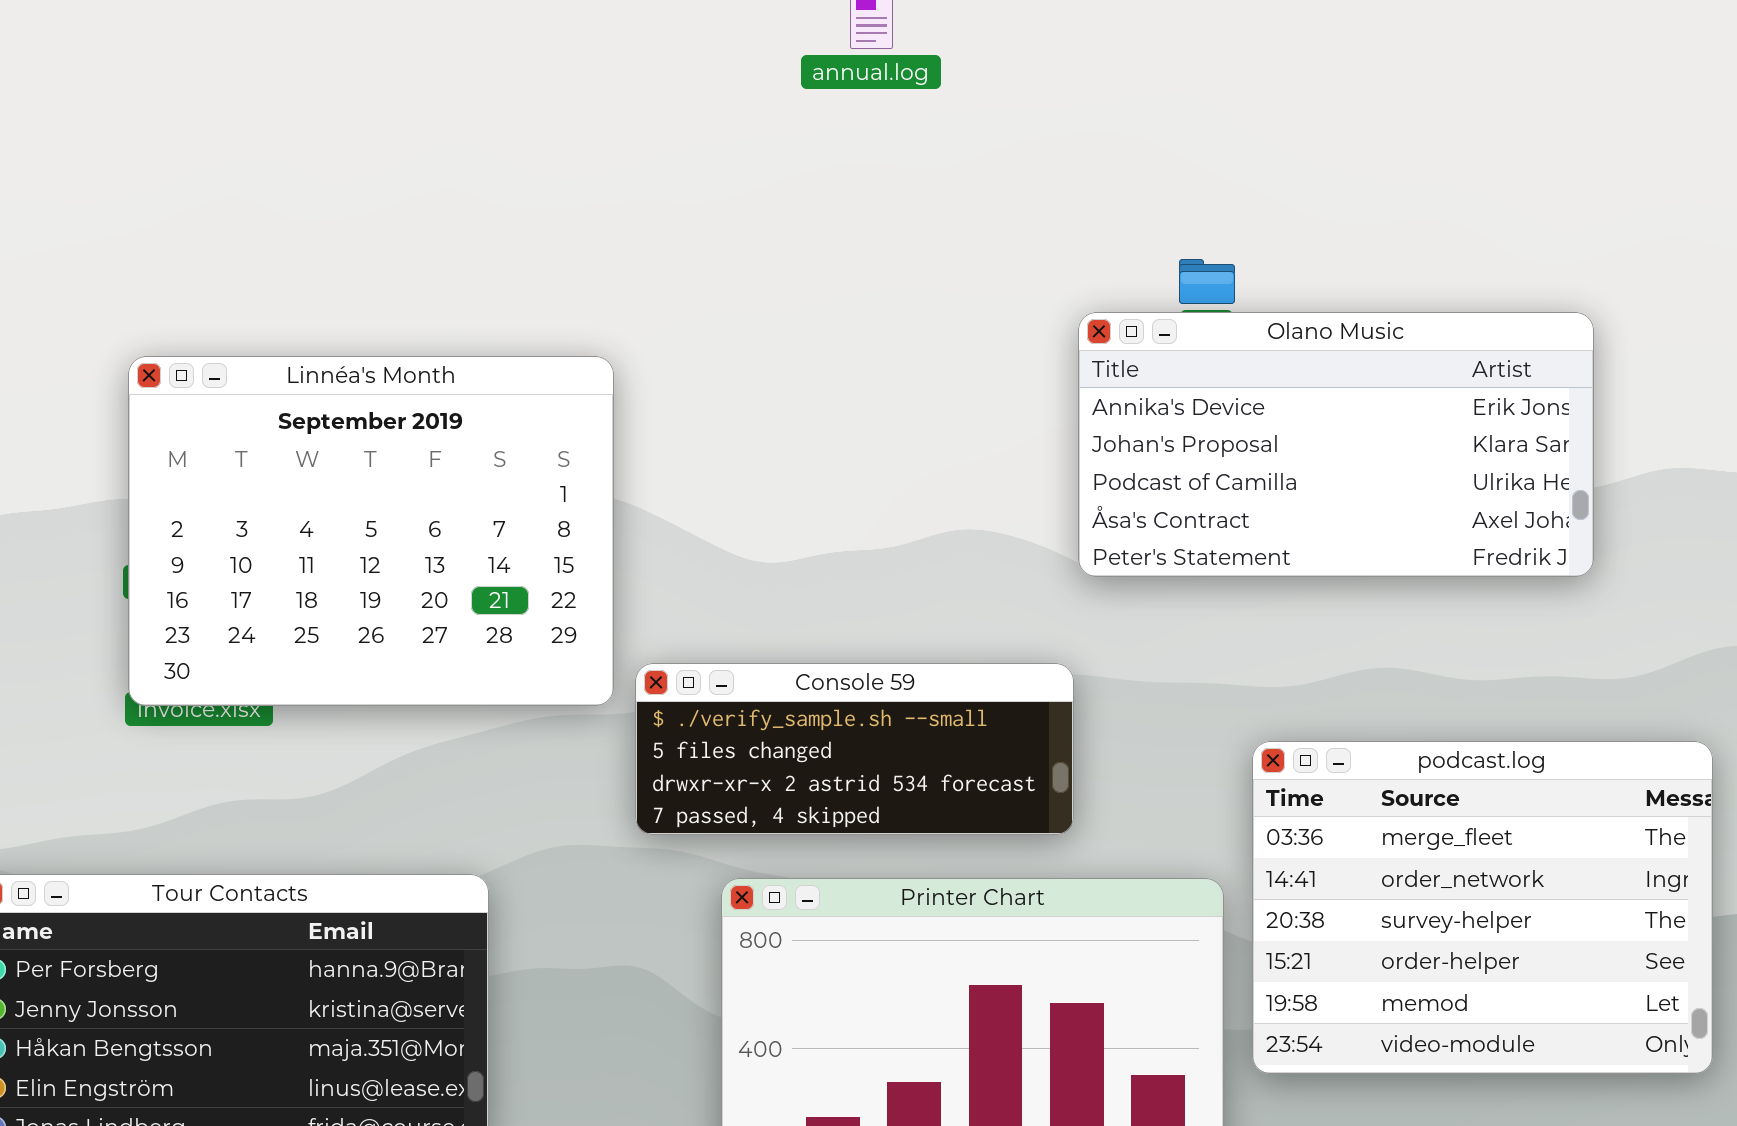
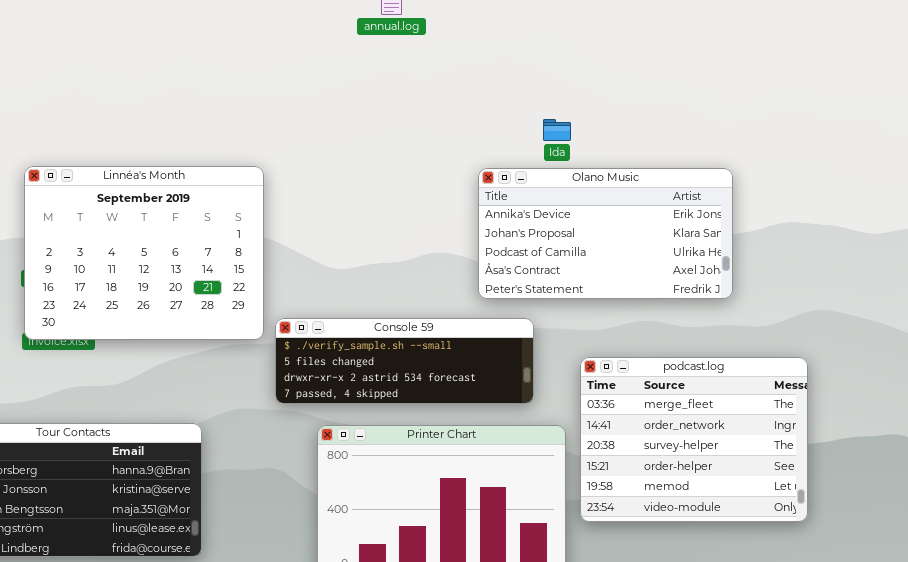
Olano Music: [1078,312,1594,577] -> [478,168,733,299], moved
Console 59: [635,663,1074,835] -> [275,318,534,404], resized

